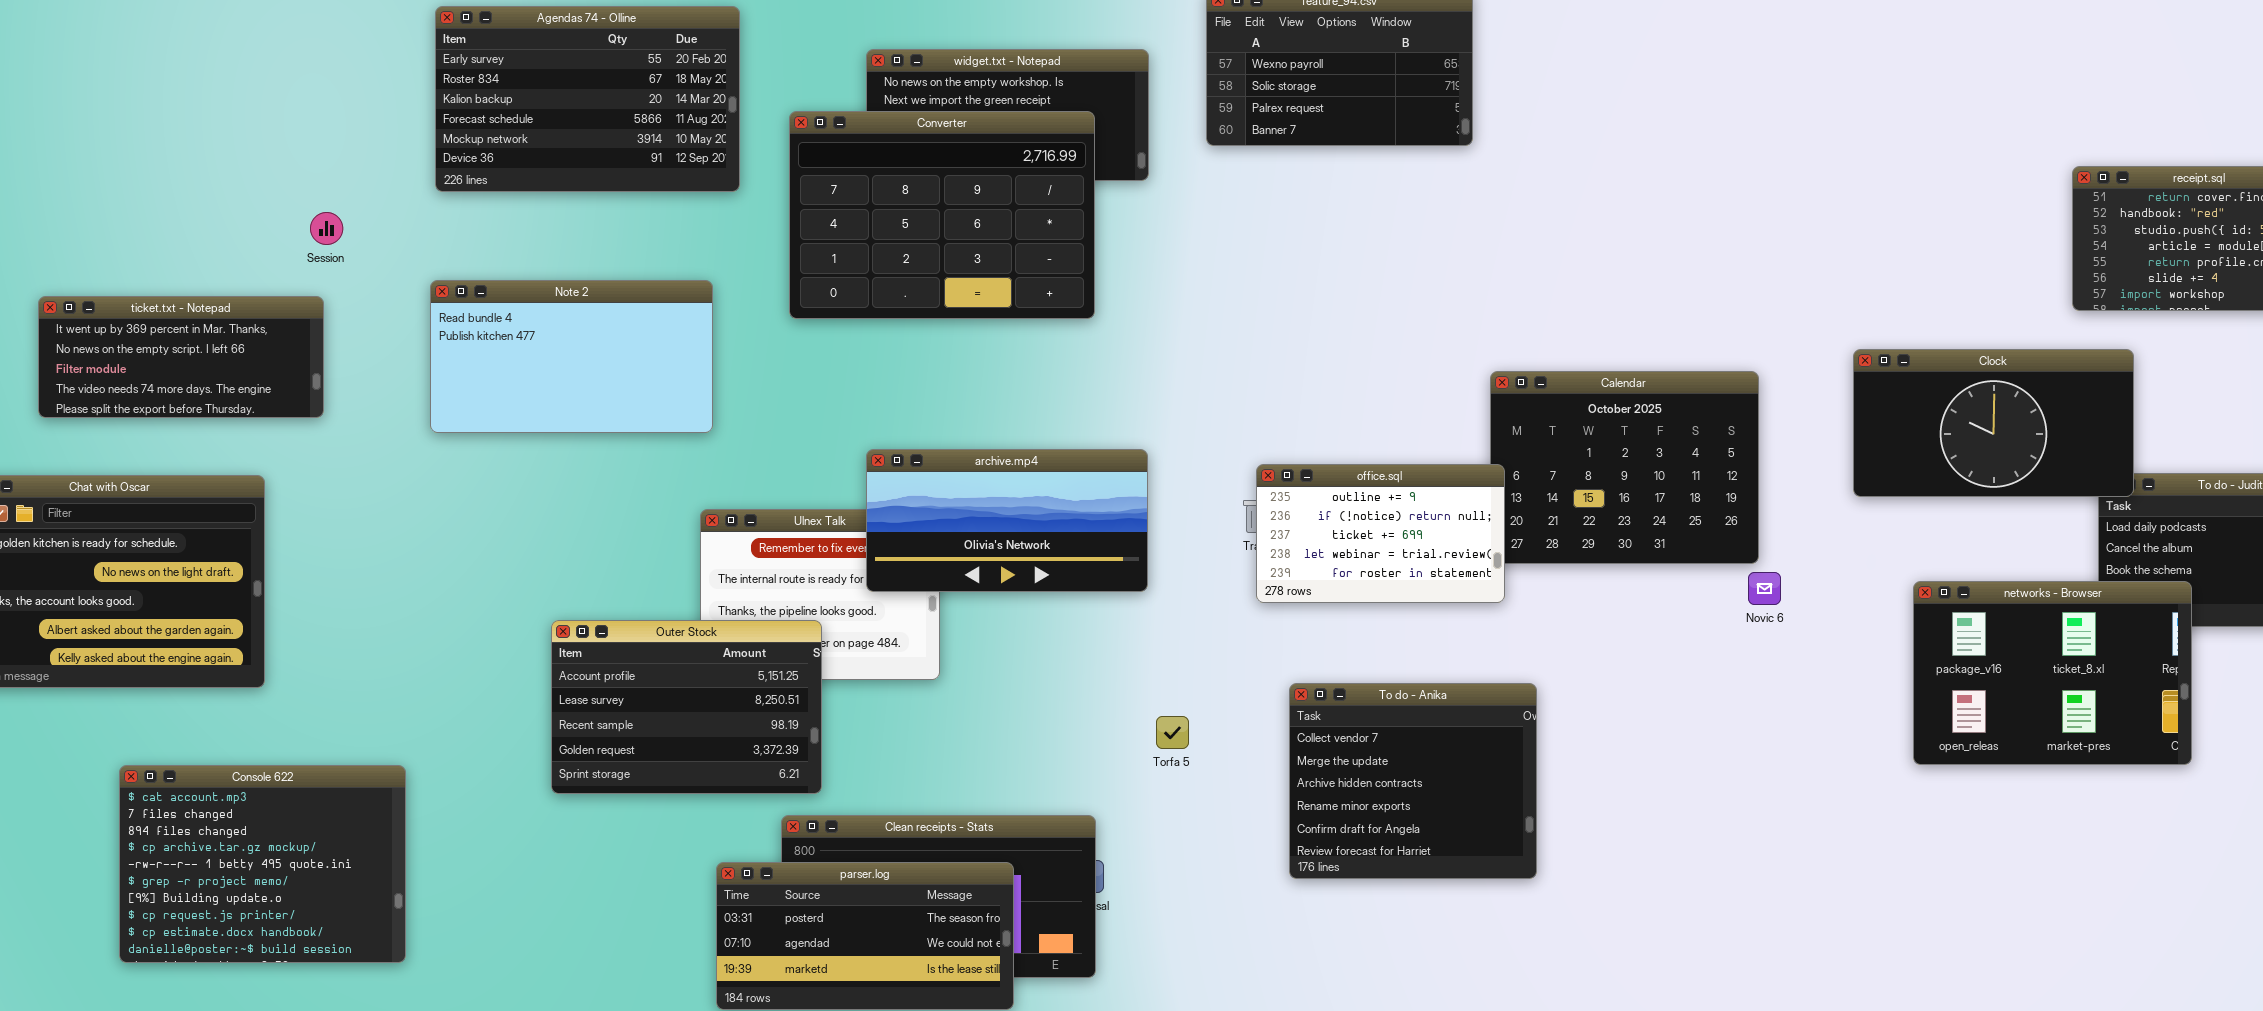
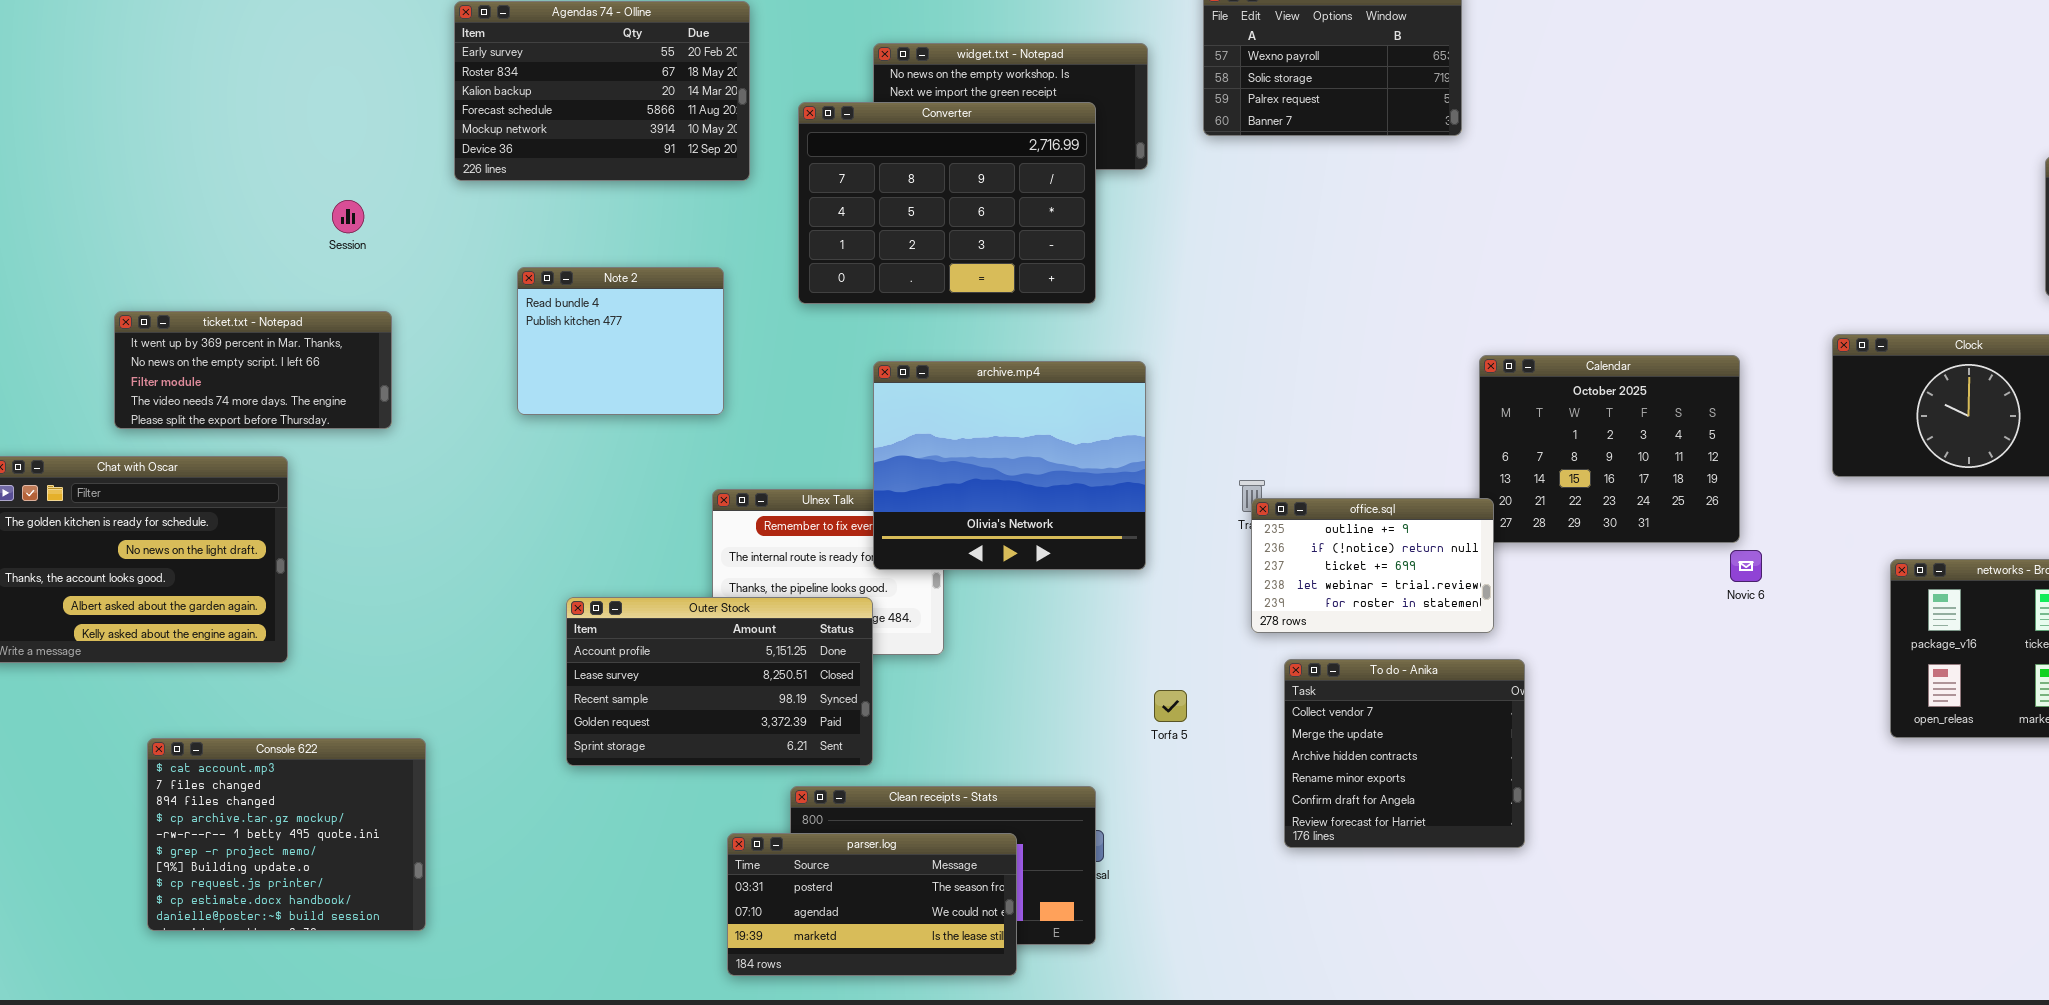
Note 2: [430,280,713,433] -> [517,267,724,415], resized
ticket.txt - Notepad: [38,296,324,418] -> [114,311,392,429], moved
archive.mp4: [866,449,1148,592] -> [873,361,1146,570], resized
office.sql: [1256,464,1505,603] -> [1251,498,1494,633], moved
Outer Stock: [551,620,822,794] -> [566,597,873,766], resized

